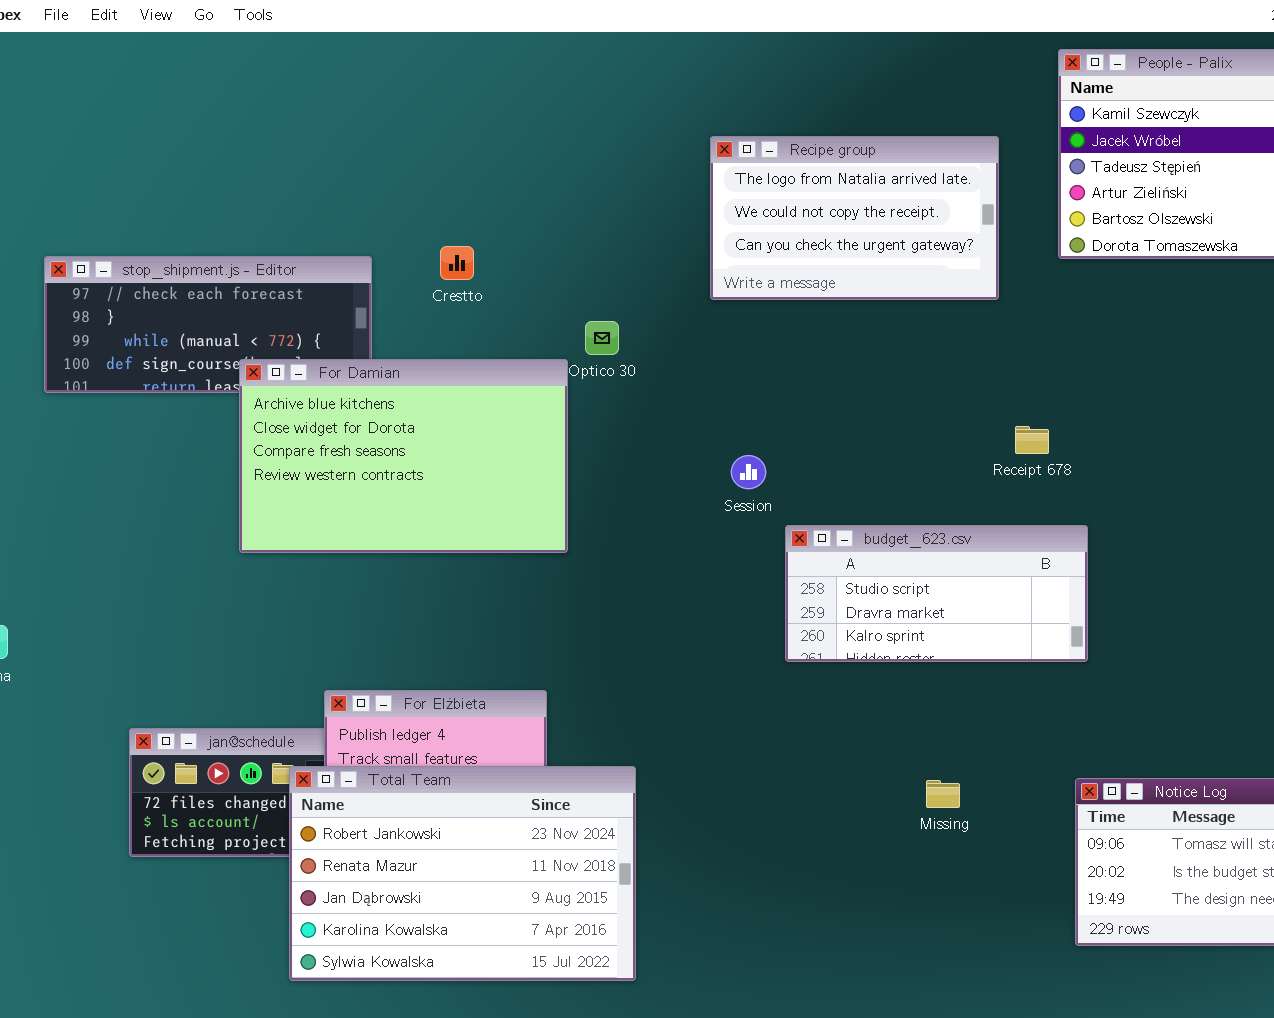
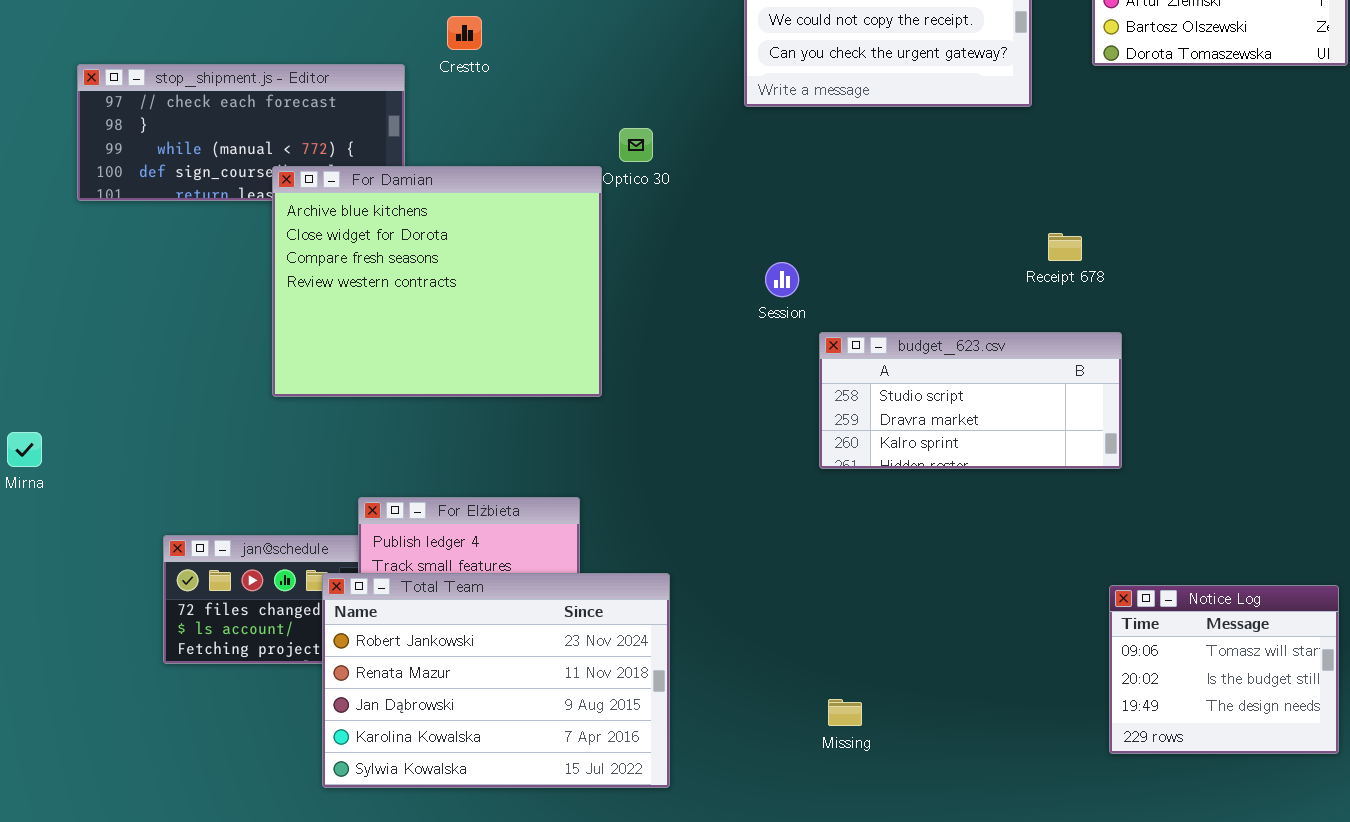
Crestto: [440,246,474,280] -> [447,16,482,50], moved
For Damian: [239,359,568,553] -> [272,166,602,397], resized
Missing: [926,780,960,808] -> [828,699,862,726], moved

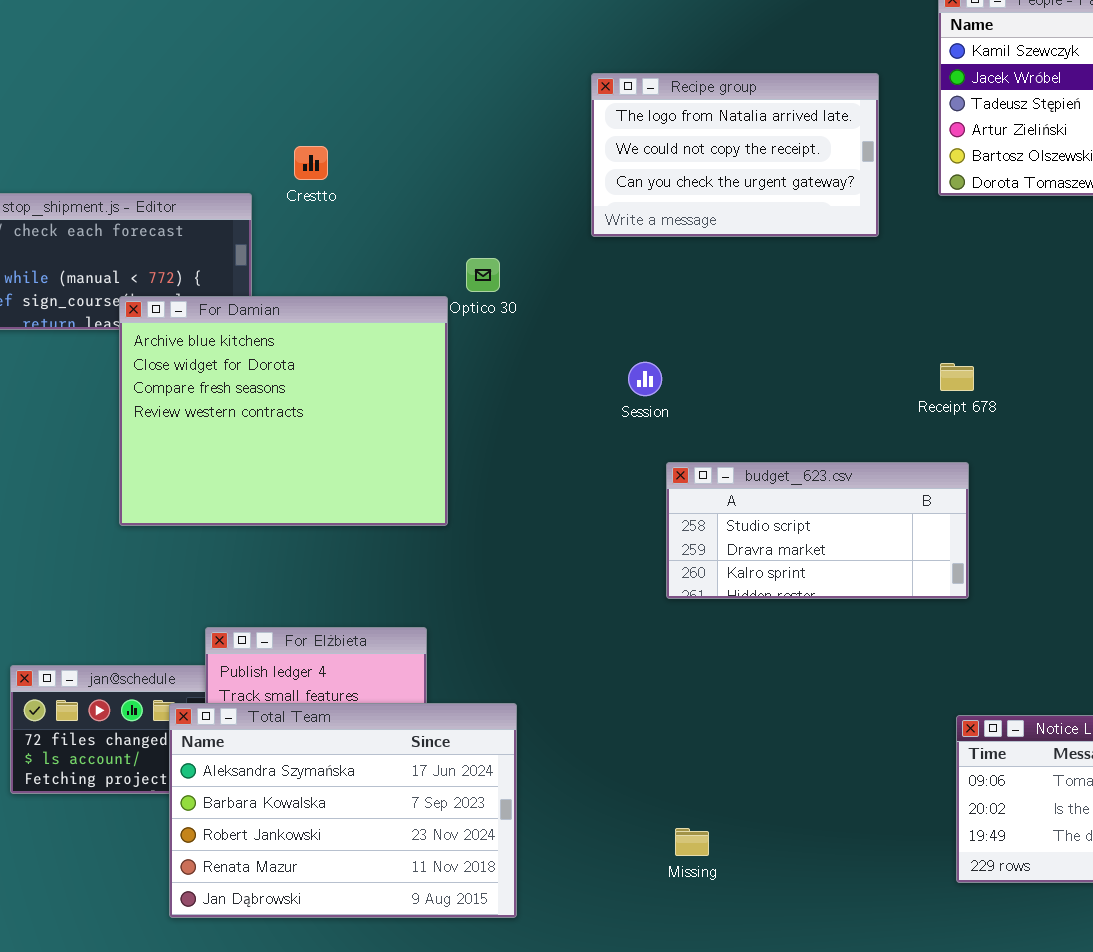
Receipt 678: [1048,233,1082,261] -> [940,363,974,391], moved
Session: [765,262,799,297] -> [628,362,662,396], moved
Total Team: [322,573,670,788] -> [169,703,517,918], scrolled up 2 rows

